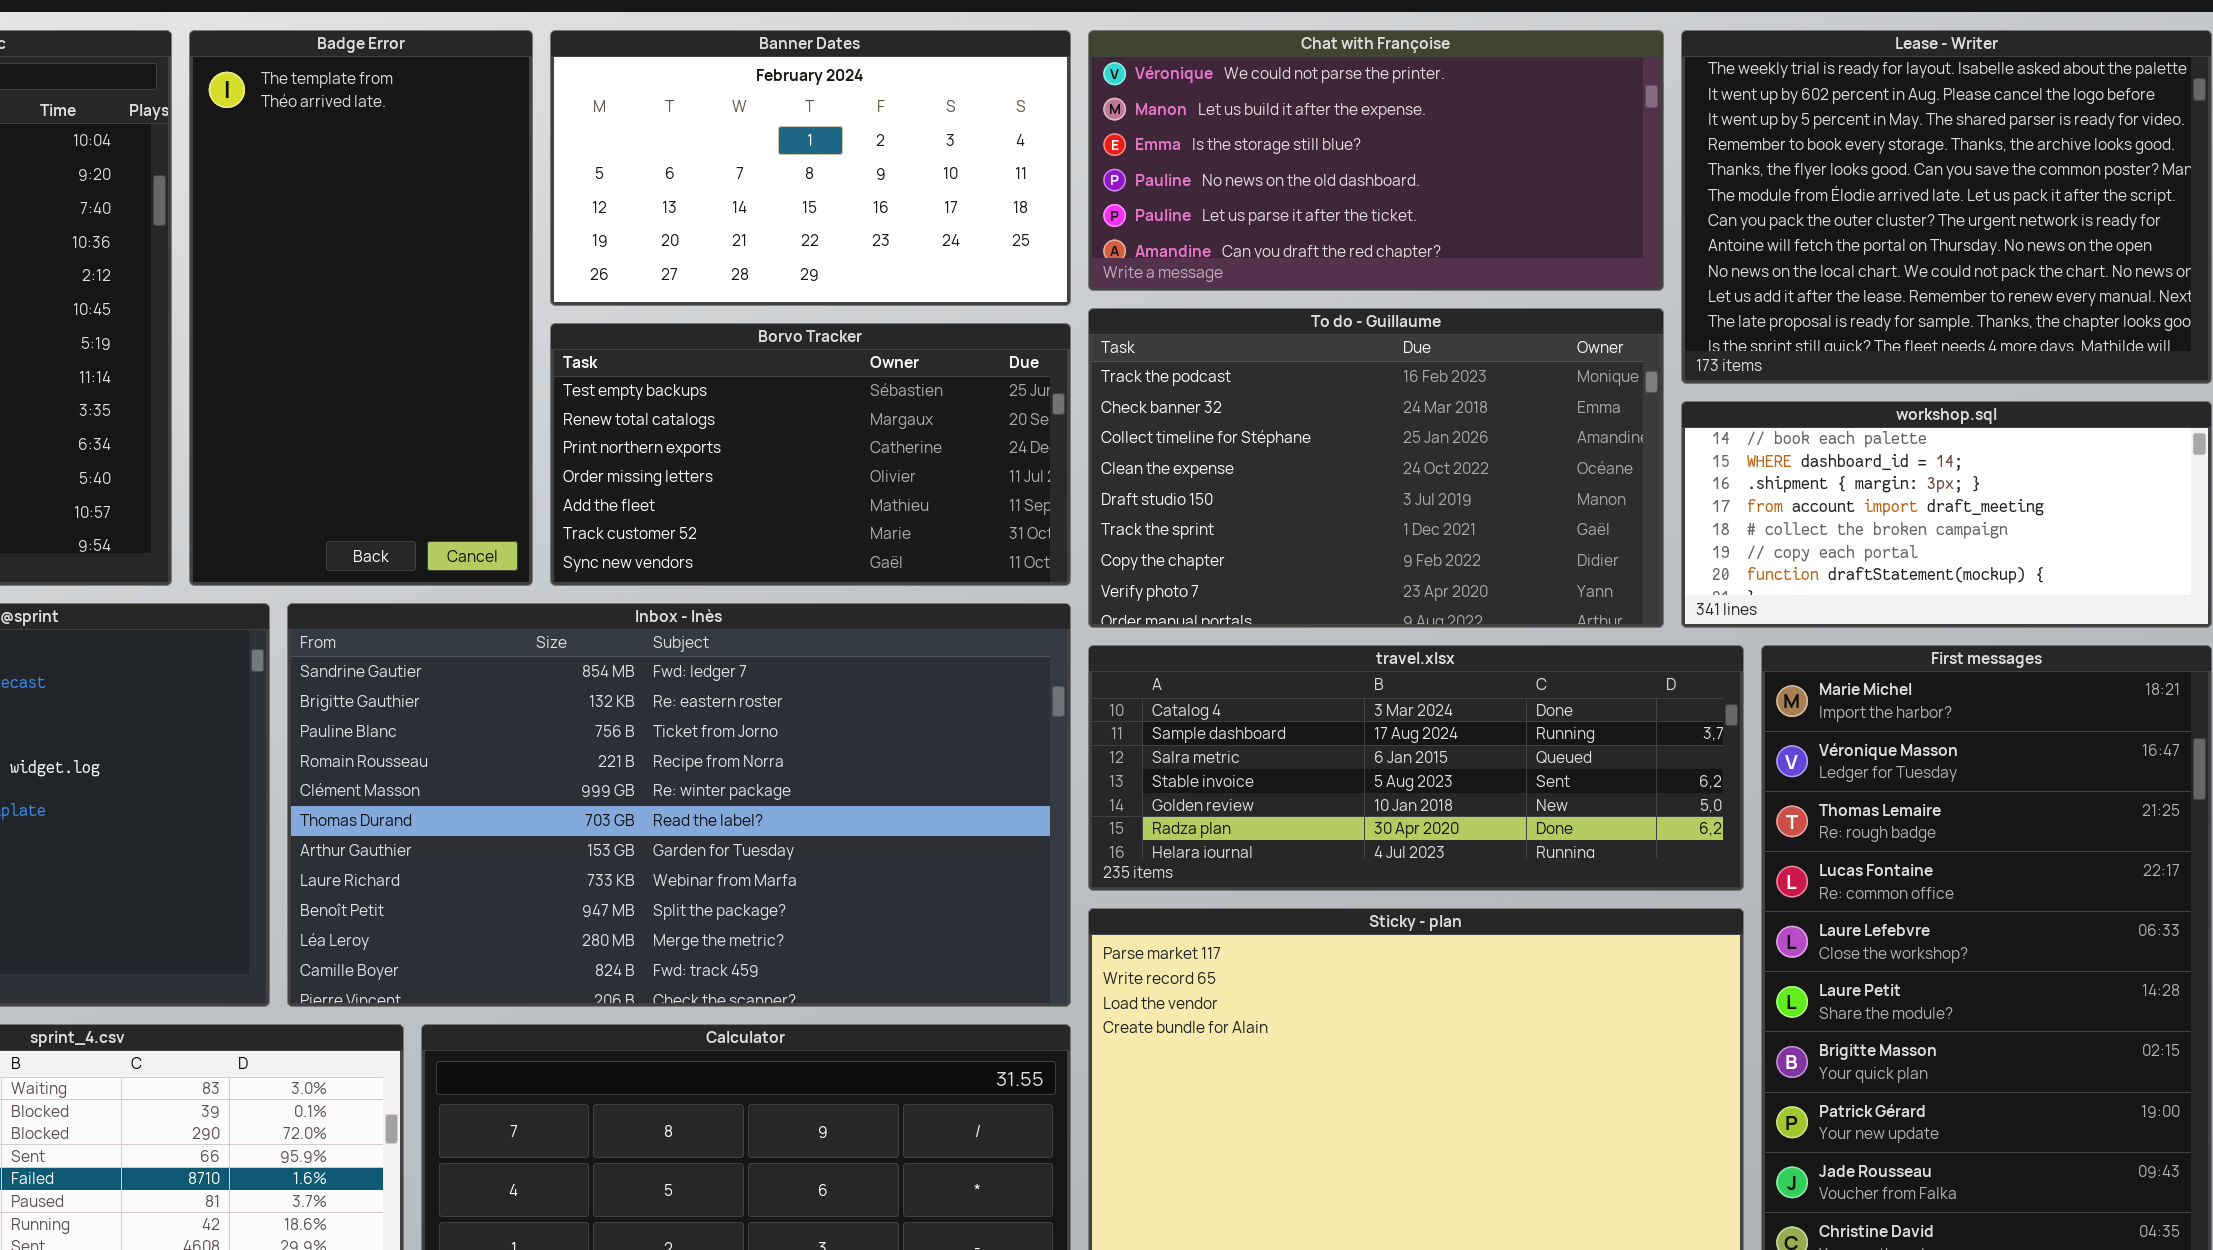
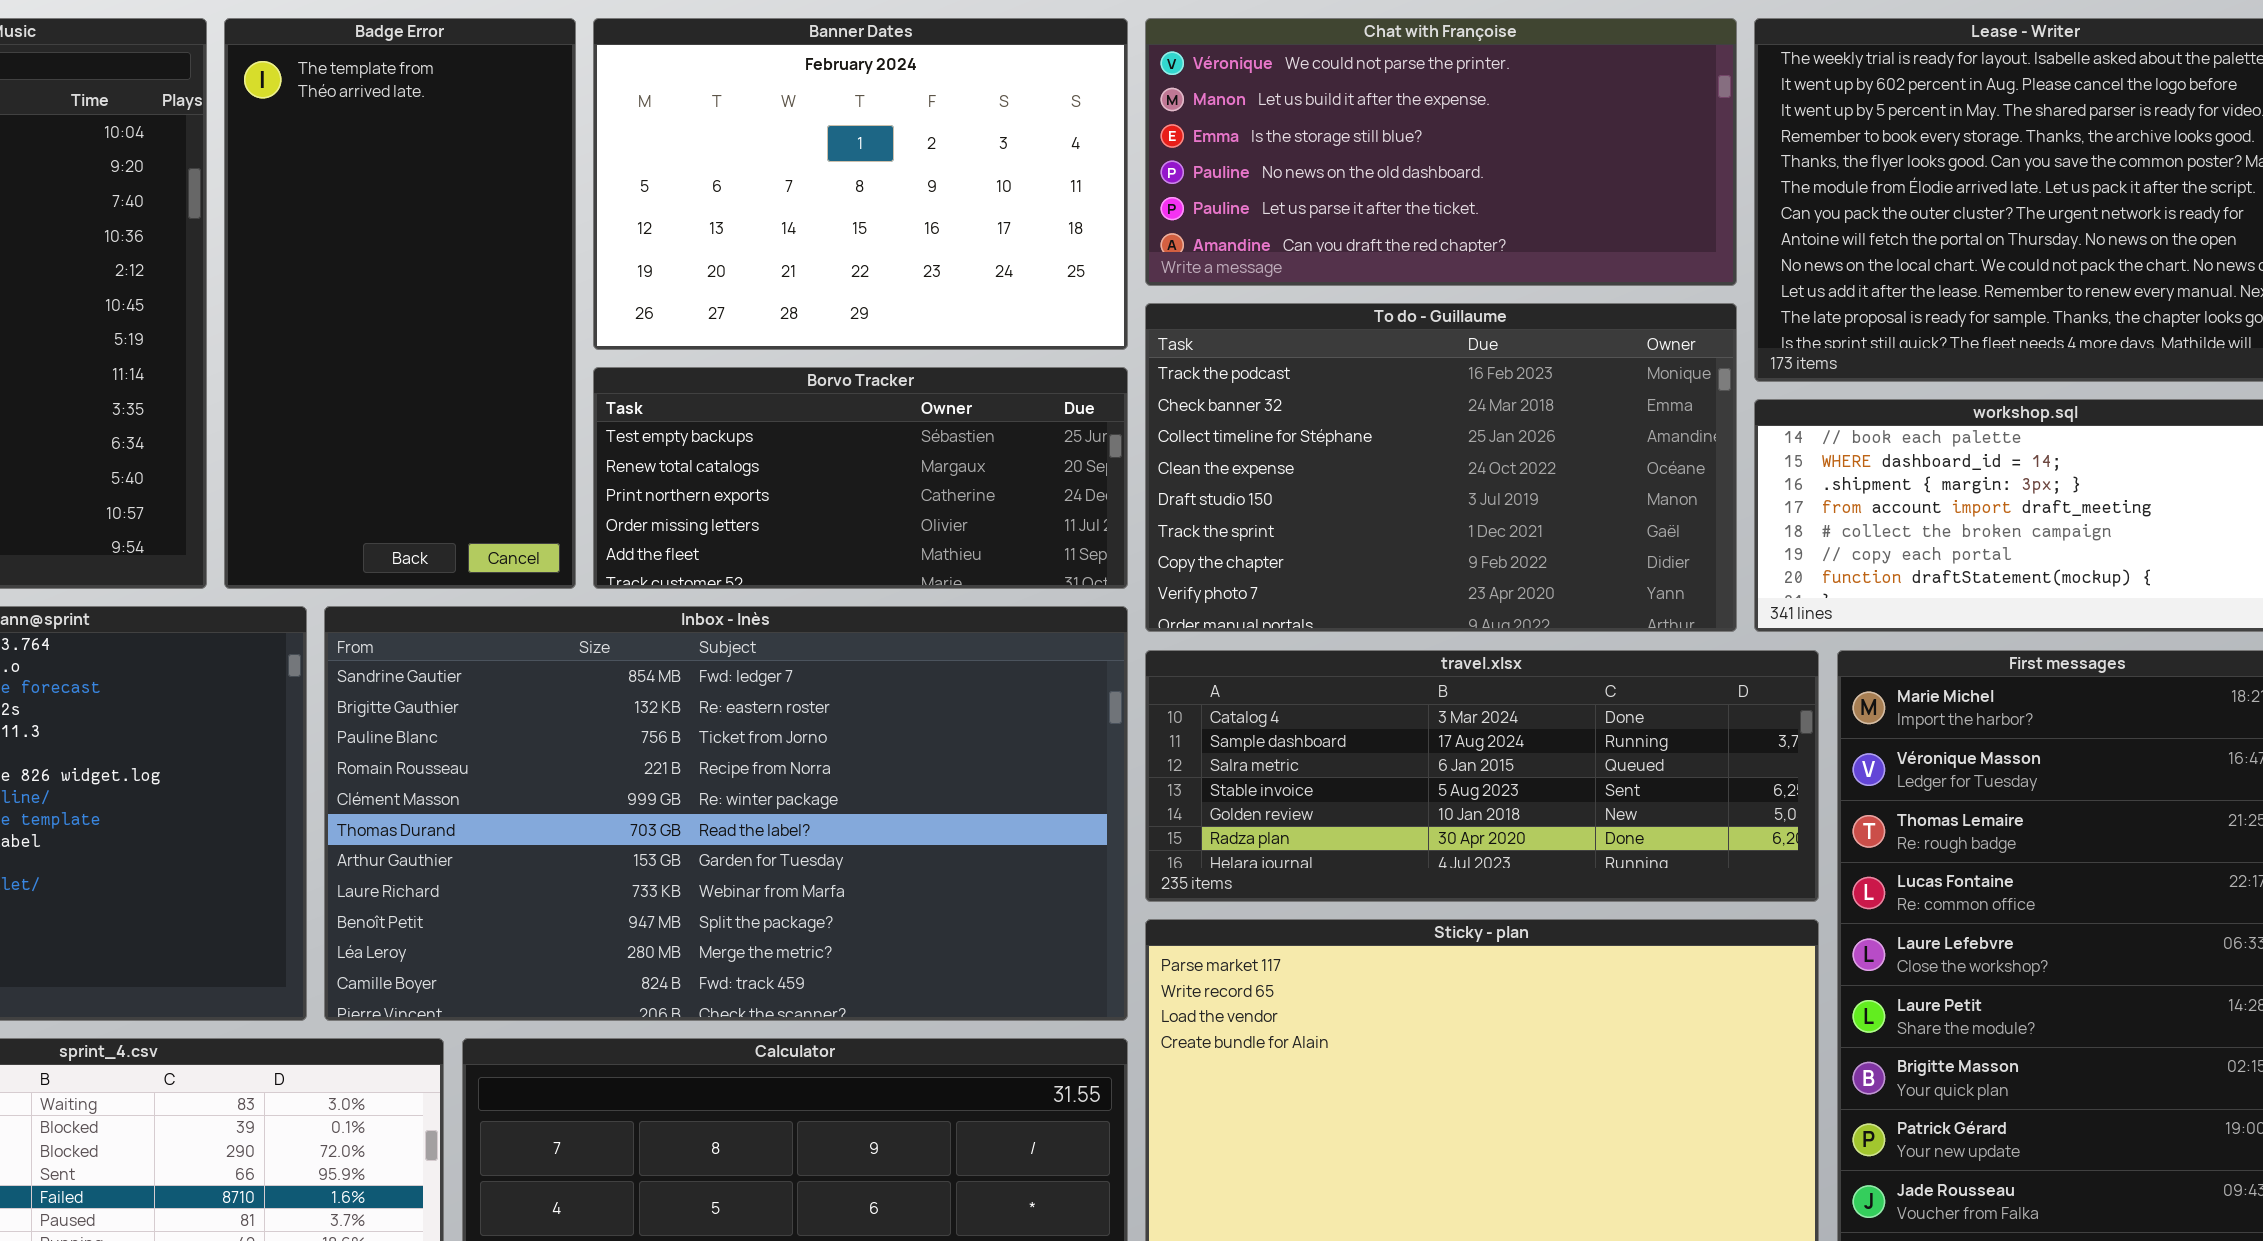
Banner Dates: [550,30,1071,306] -> [593,18,1128,350], resized
Borvo Tracker: [550,323,1071,586] -> [593,367,1128,589], resized

